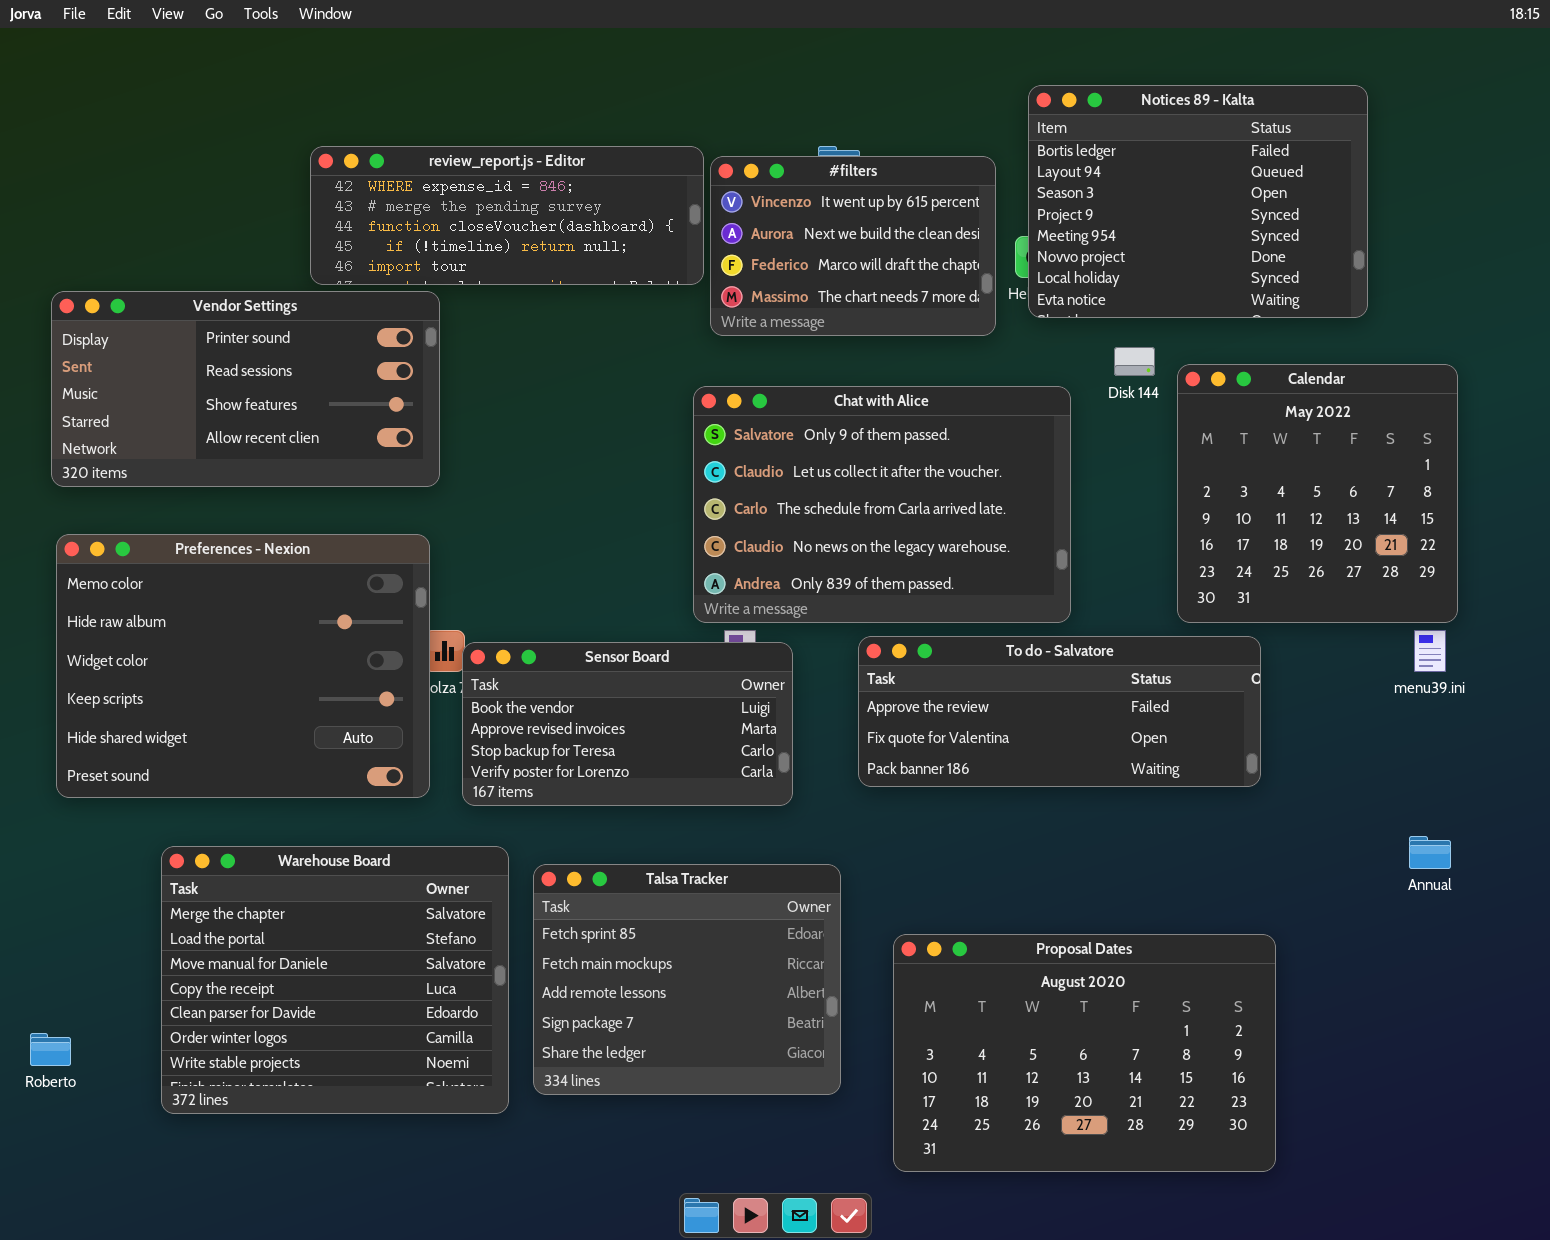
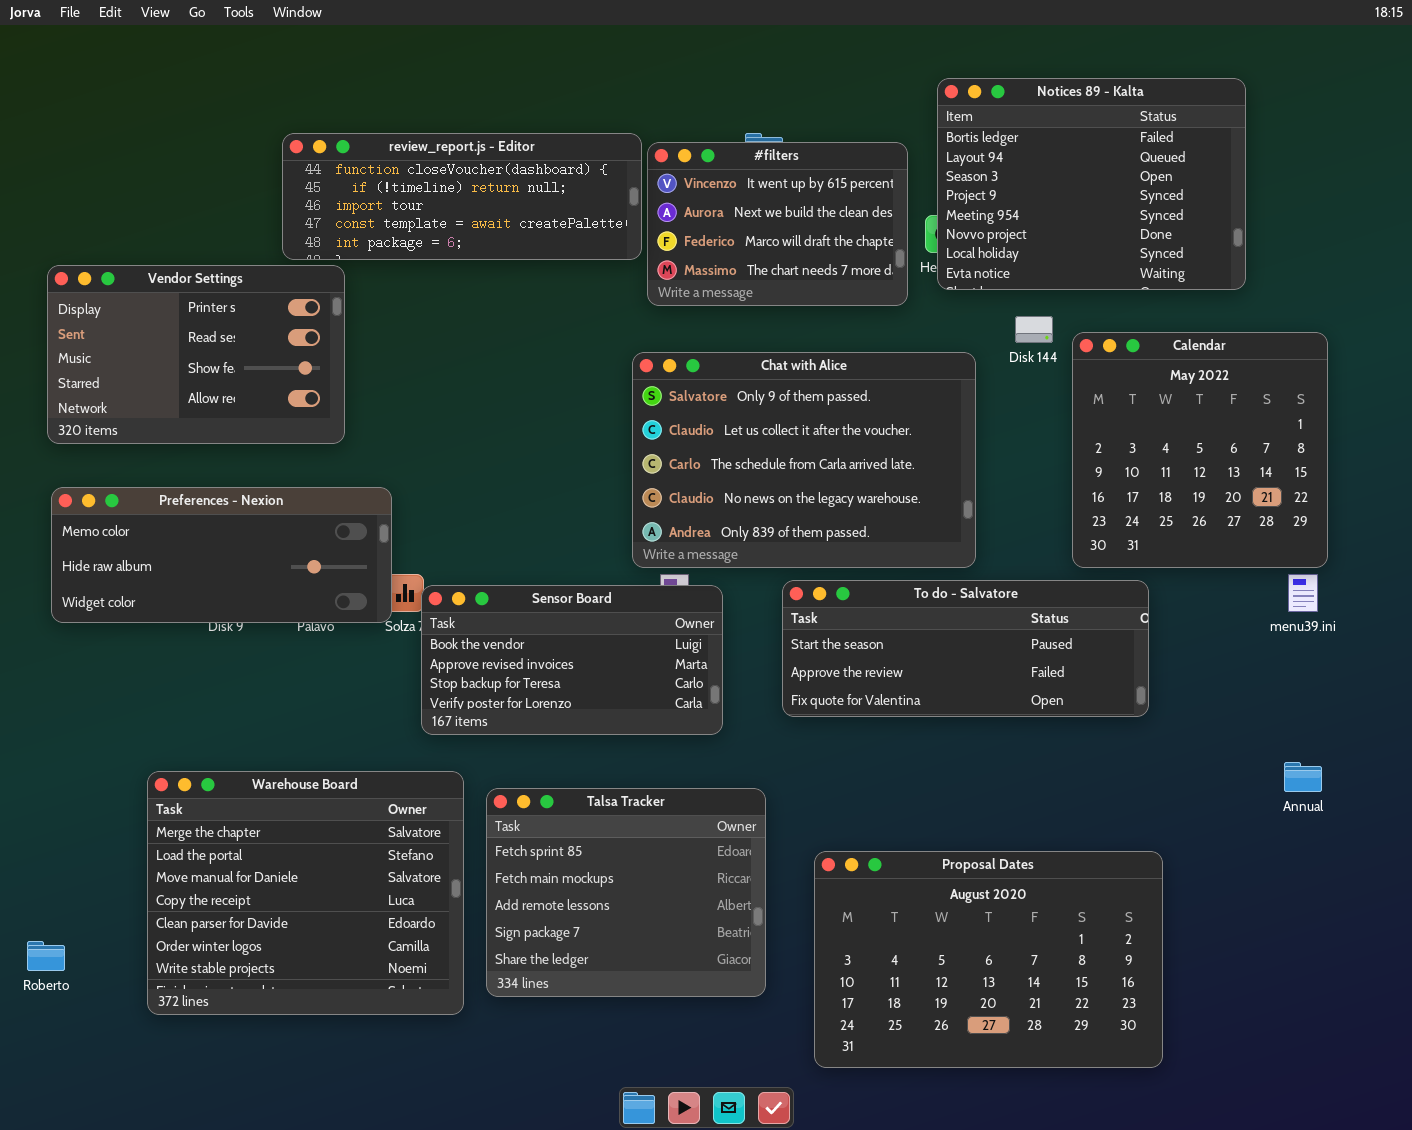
review_report.js - Editor: [310,146,704,285] -> [282,133,642,260], scrolled down 2 rows
Vendor Settings: [51,291,440,487] -> [47,265,345,444], resized
Preferences - Nexion: [56,534,430,798] -> [51,487,392,623], resized
To do - Salvatore: [858,636,1261,787] -> [782,580,1149,717], scrolled up 1 row

